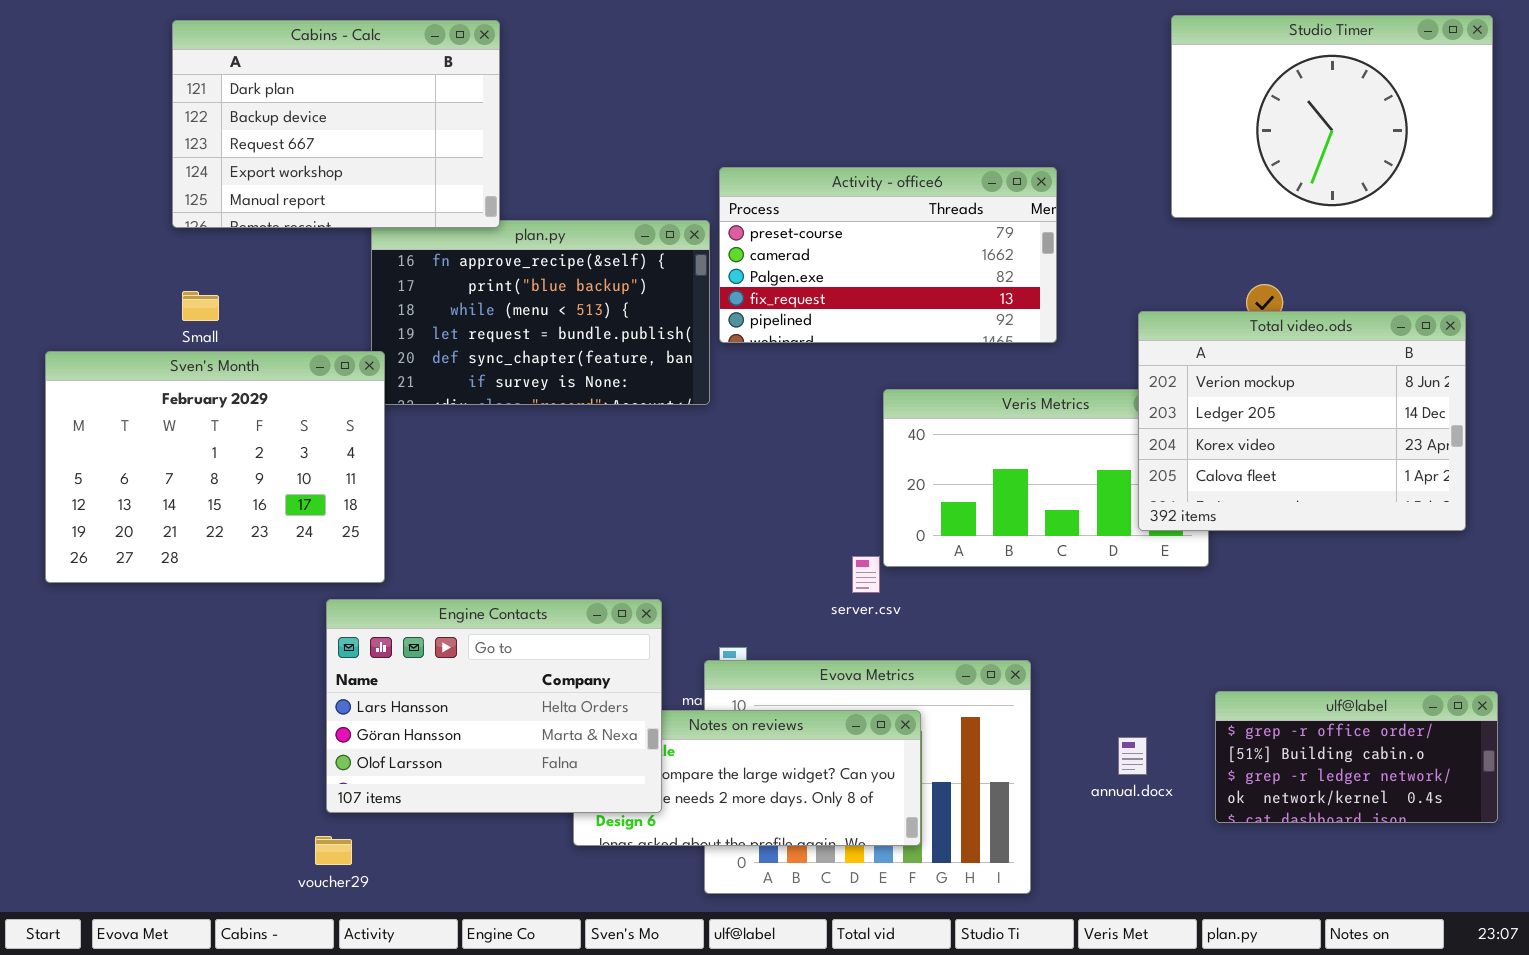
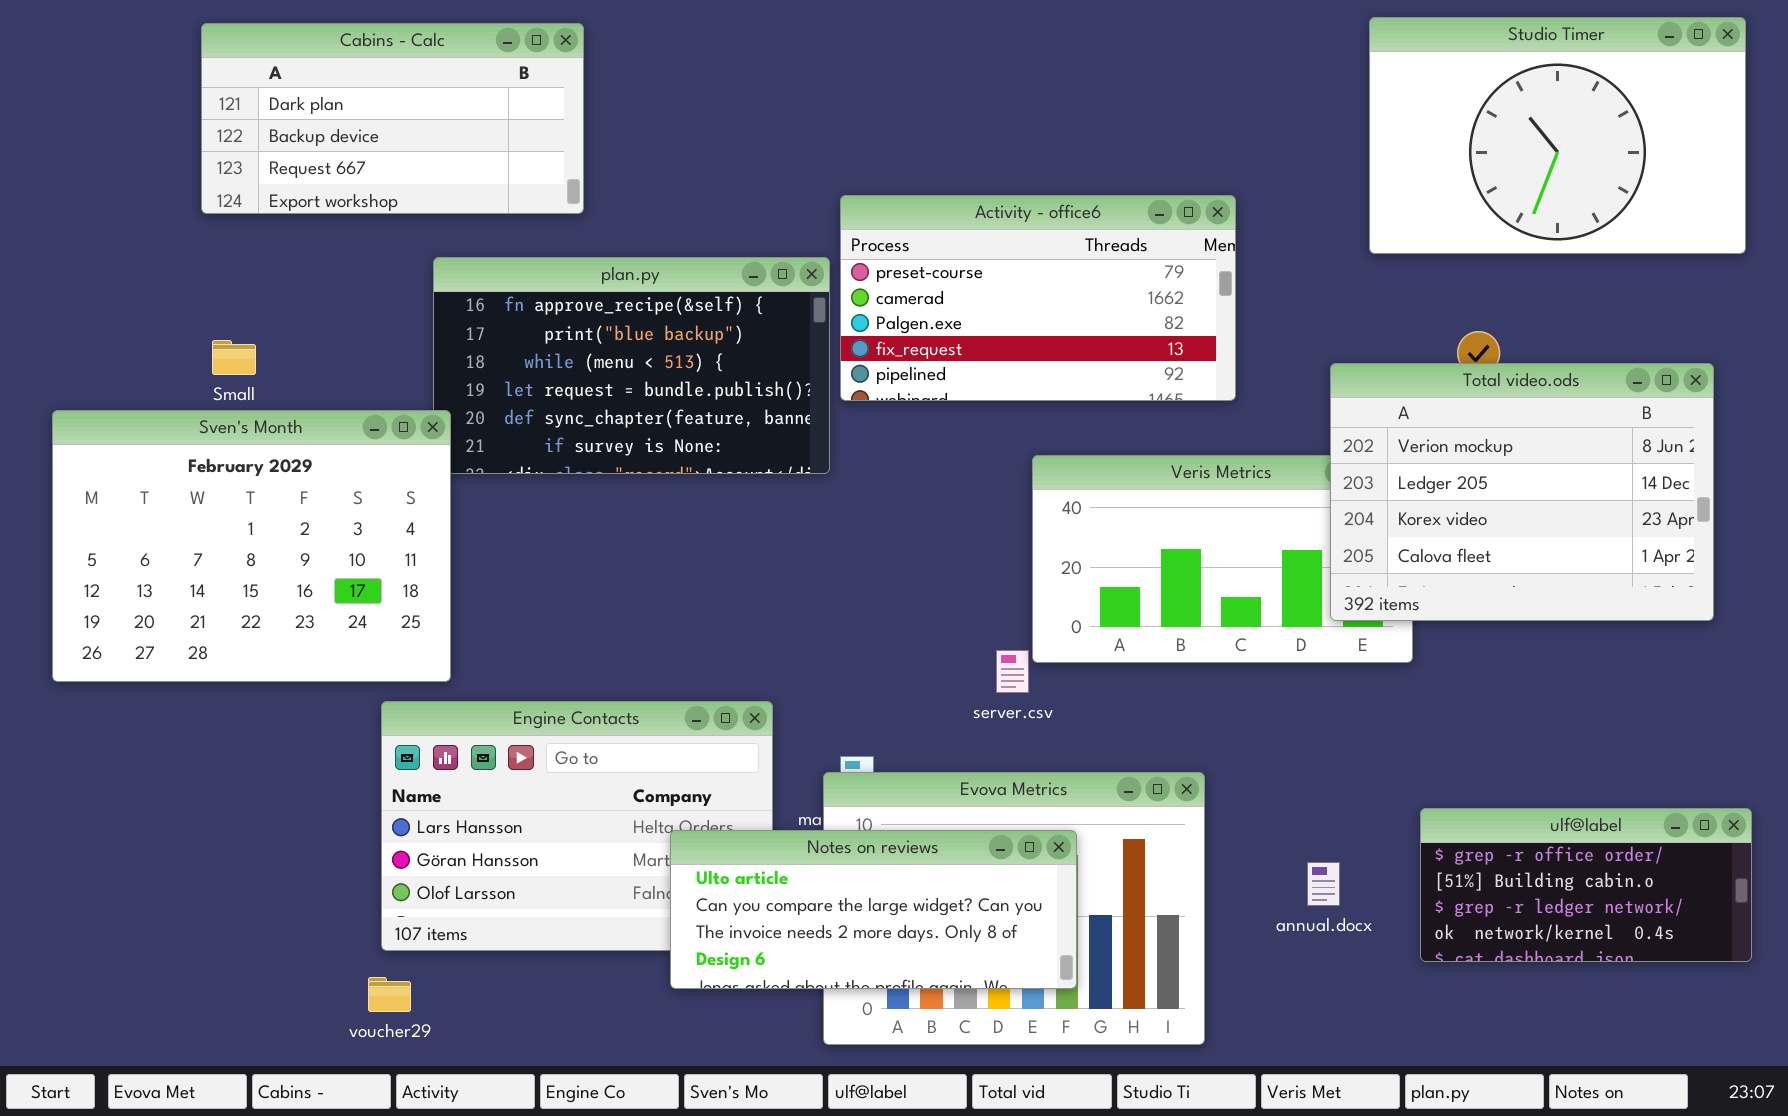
Cabins - Calc: [172,20,500,228] -> [201,23,584,214], resized
Notes on reviews: [573,710,921,846] -> [670,830,1077,989], raised

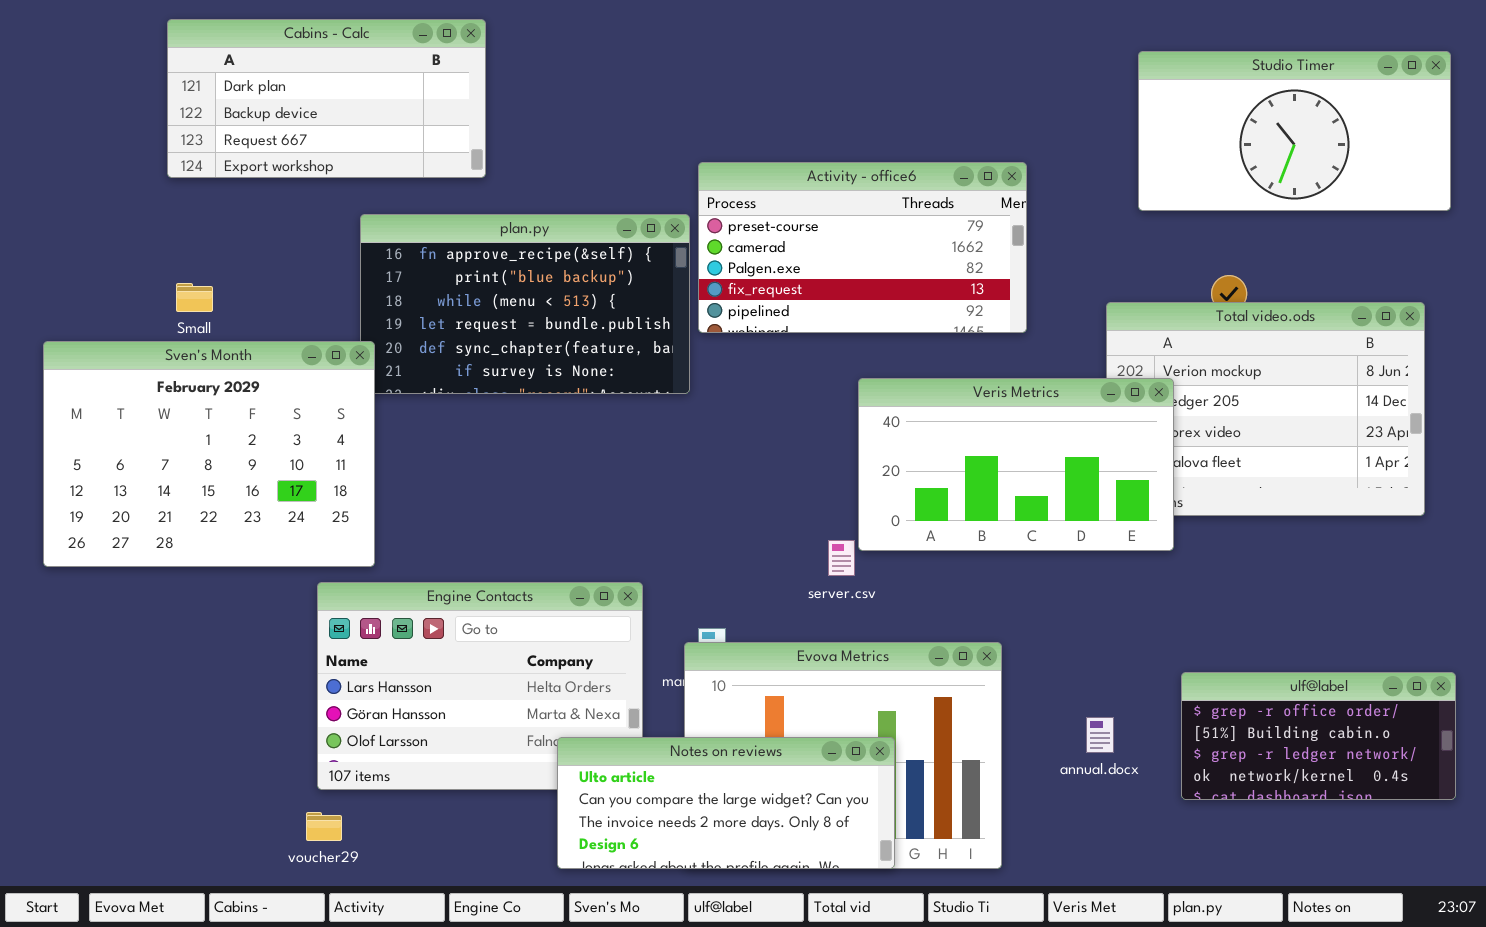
Studio Timer: [1369,17,1746,254] -> [1138,51,1451,211], resized
Veris Metrics: [1032,455,1413,663] -> [858,378,1174,551], raised
Notes on reviews: [670,830,1077,989] -> [557,737,895,869], moved

